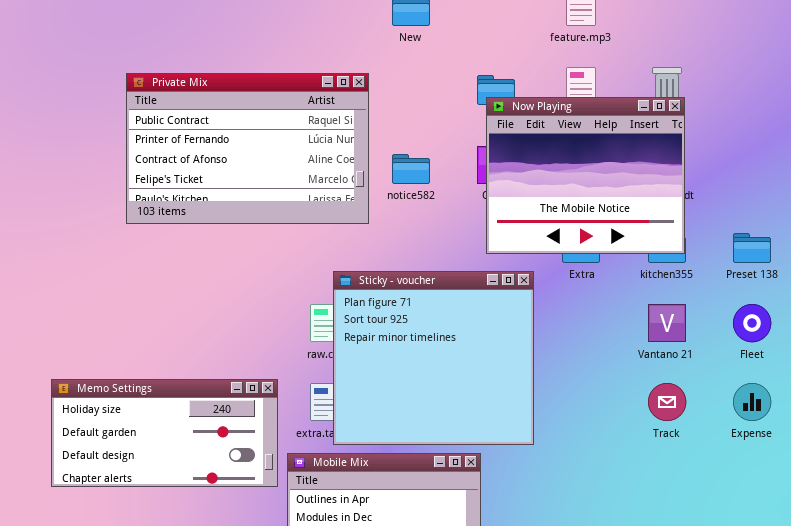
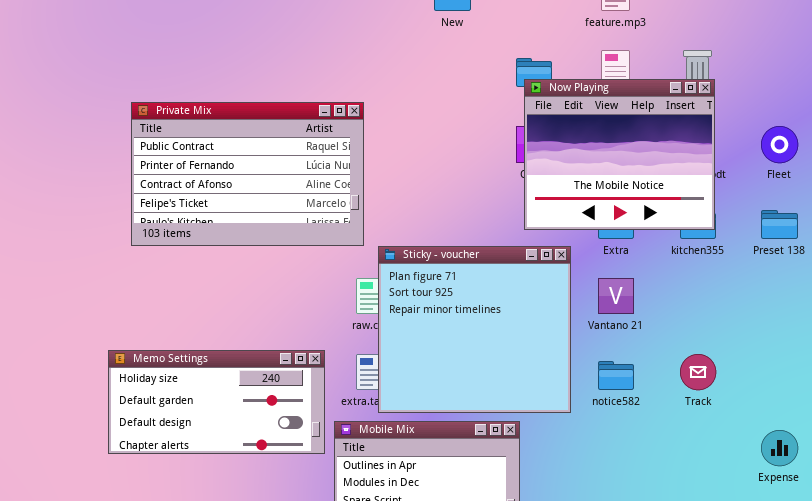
Private Mix: [126,73,369,224] -> [131,102,364,246], moved
notice582: [392,154,430,184] -> [598,361,634,390], moved
Vantano 21: [648,304,686,342] -> [598,278,634,314], moved
Fleet: [733,304,771,342] -> [761,126,798,163], moved
Expense: [733,383,771,421] -> [761,430,798,466], moved

